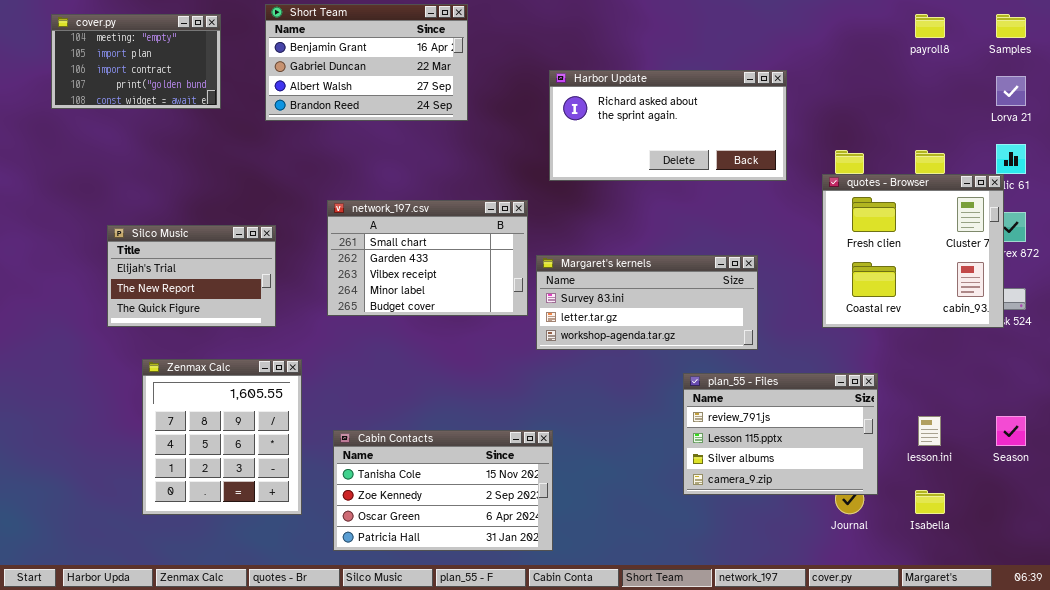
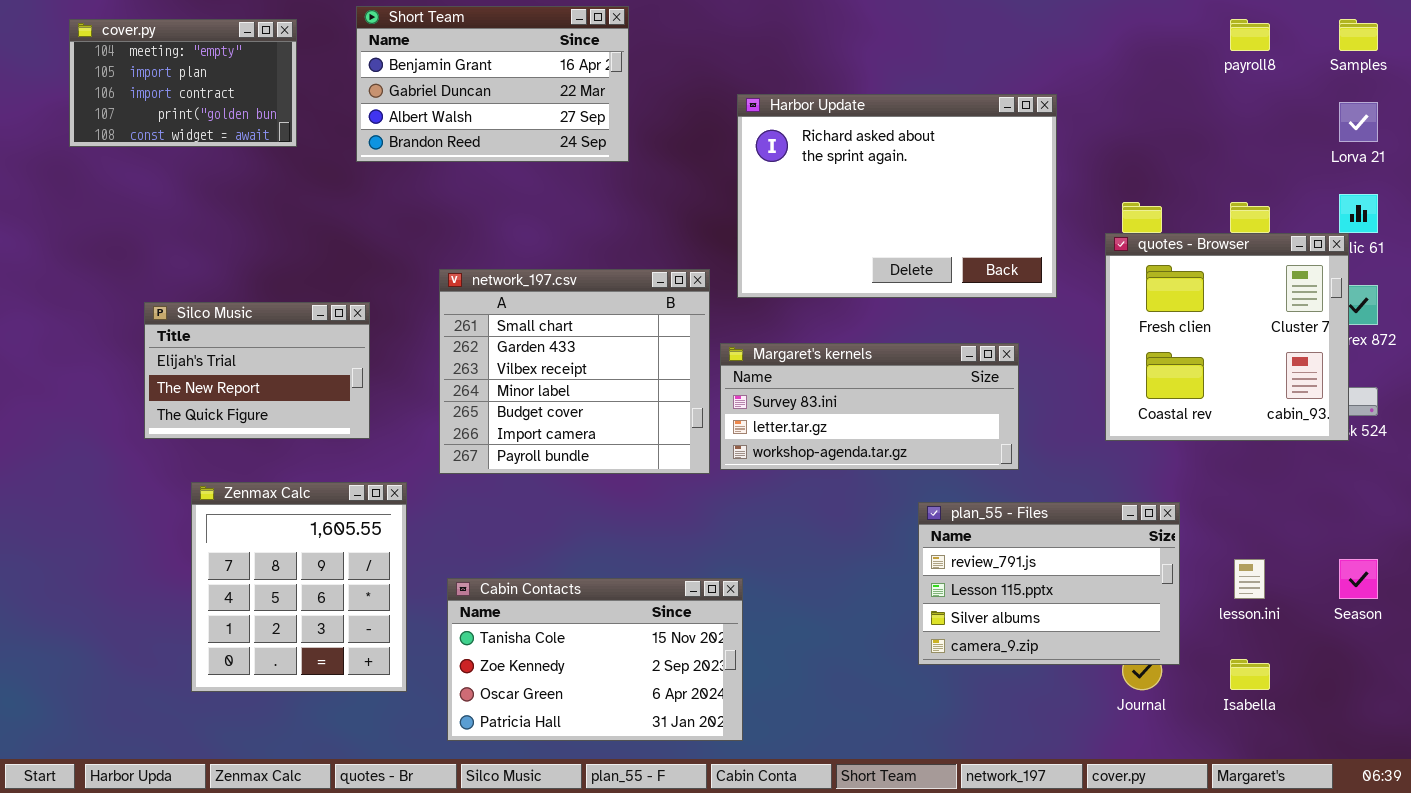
Harbor Update: [549,70,787,181] -> [737,94,1057,298], resized
network_197.csv: [327,200,528,316] -> [439,269,710,474], resized

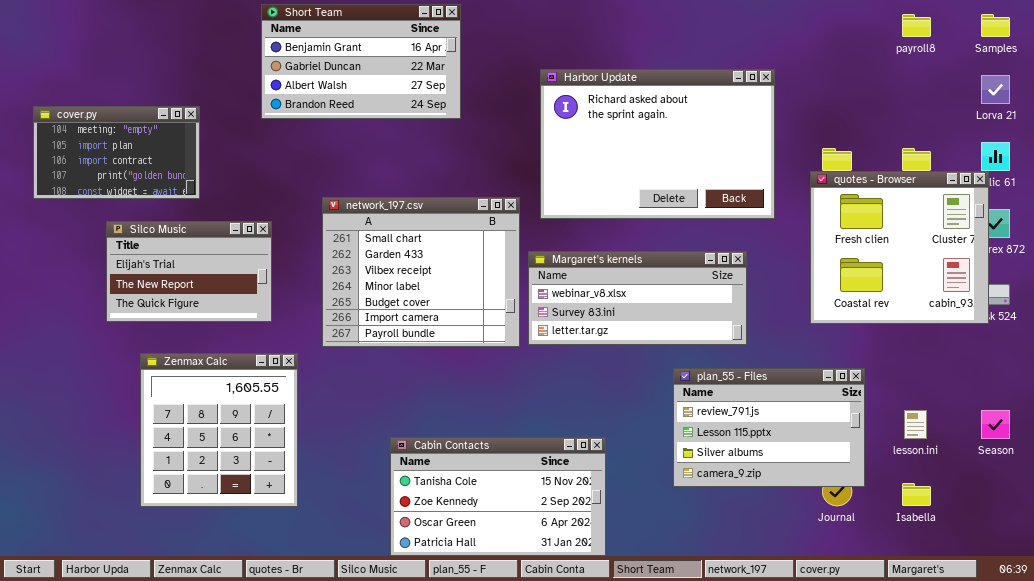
cover.py: [69,19,297,147] -> [33,106,200,199], moved
Margaret's kernels: [720,343,1019,470] -> [528,251,747,345], scrolled up 1 row
Cabin Contacts: [447,578,743,741] -> [390,437,606,556], moved

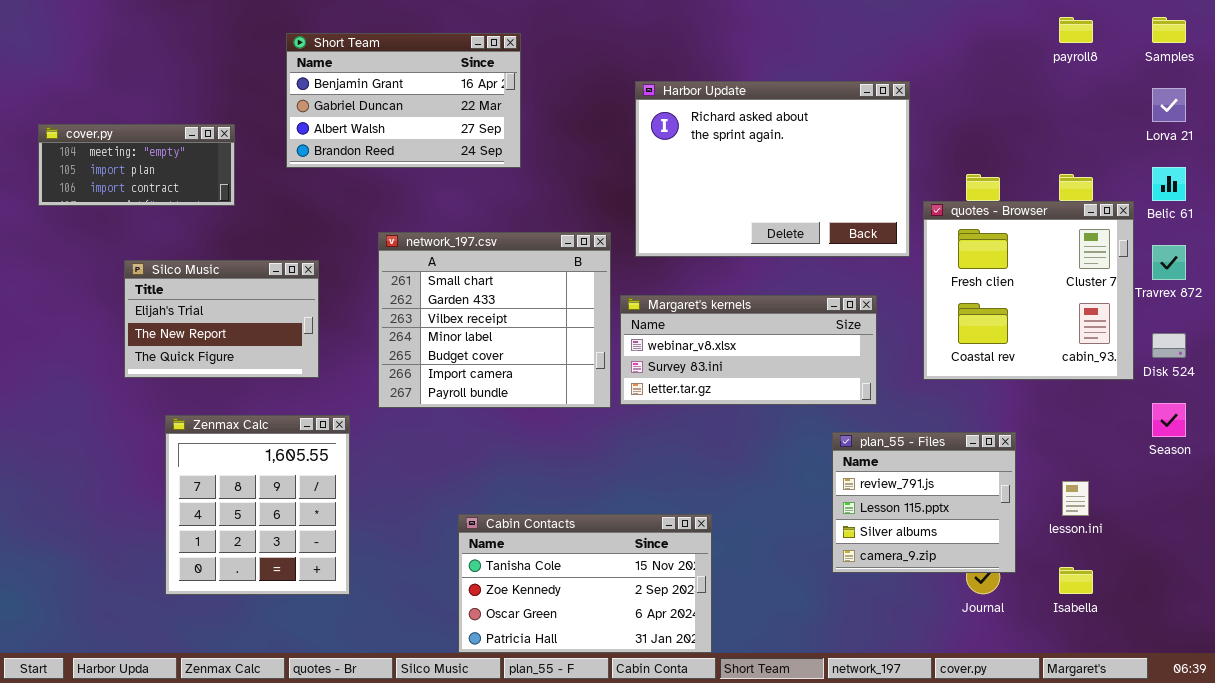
Short Team: [261,4,461,119] -> [286,33,521,168], moved
cover.py: [33,106,200,199] -> [38,124,235,206], resized
quotes - Browser: [810,171,989,324] -> [923,201,1134,380], moved
plan_55 - Files: [673,368,865,487] -> [832,432,1016,573], resized
Season: [981,410,1010,439] -> [1152,403,1186,437], moved

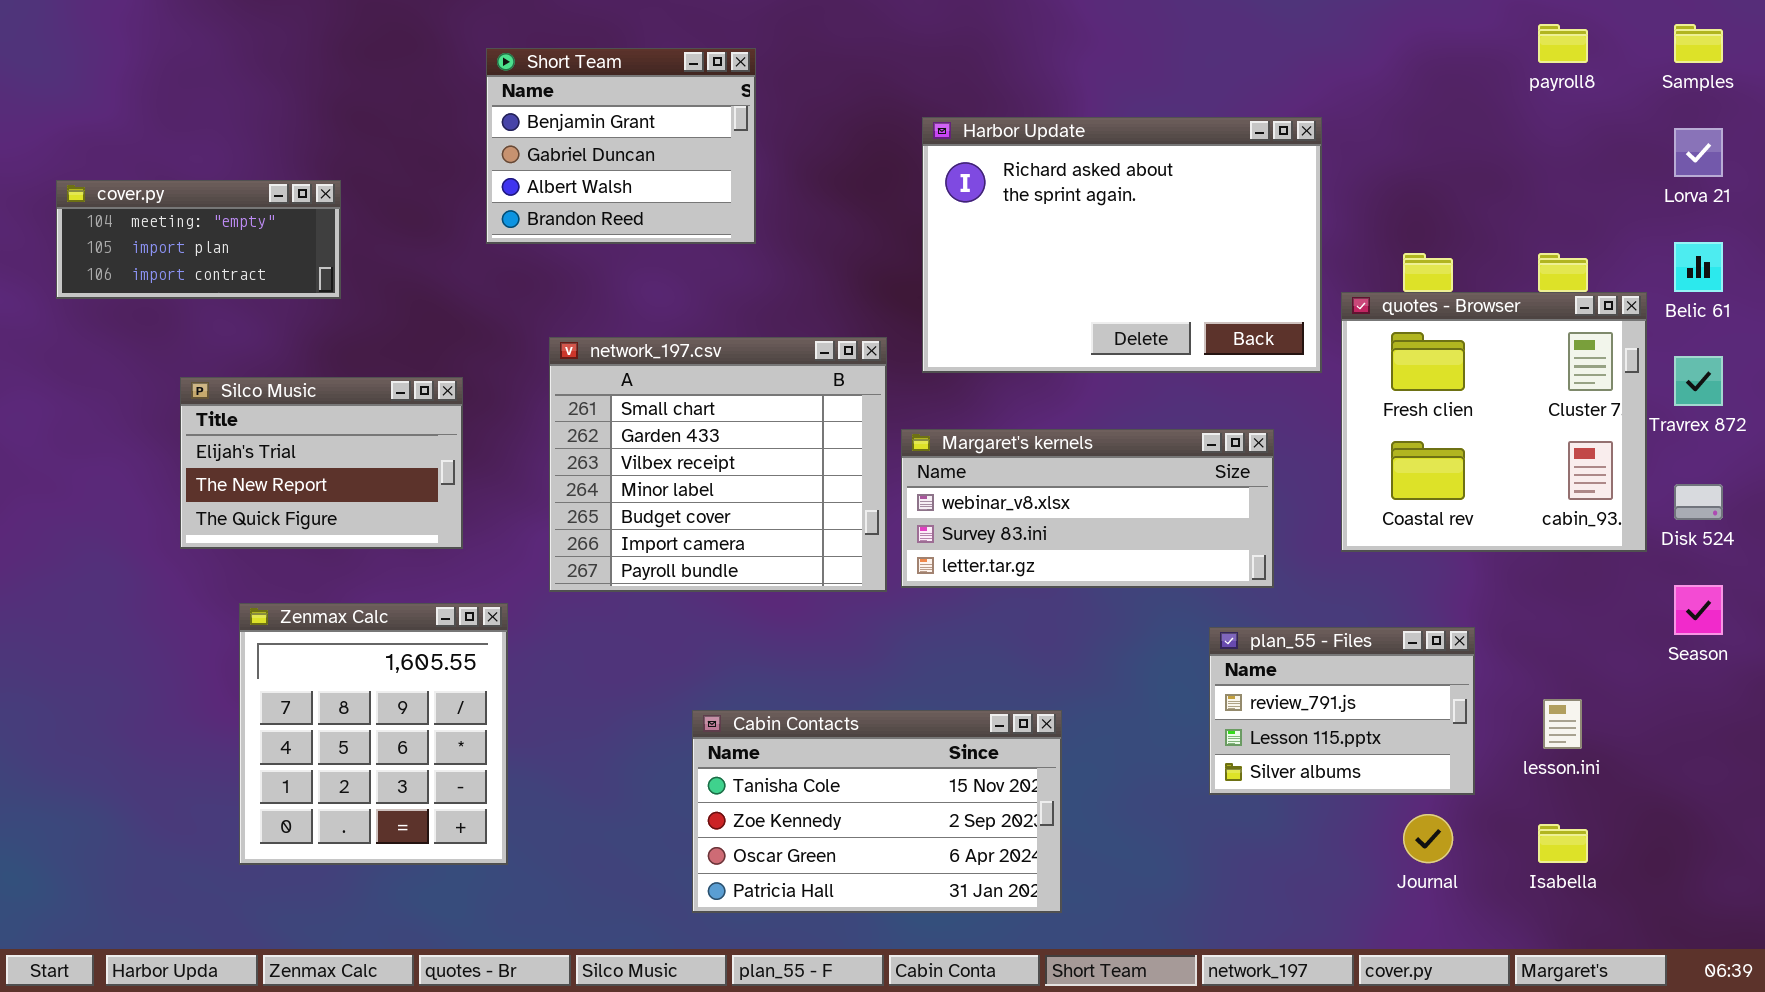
Short Team: [286,33,521,168] -> [486,48,756,244], resized
plan_55 - Files: [832,432,1016,573] -> [1209,627,1475,795], resized
Cabin Contacts: [458,514,712,653] -> [692,710,1062,913], moved

